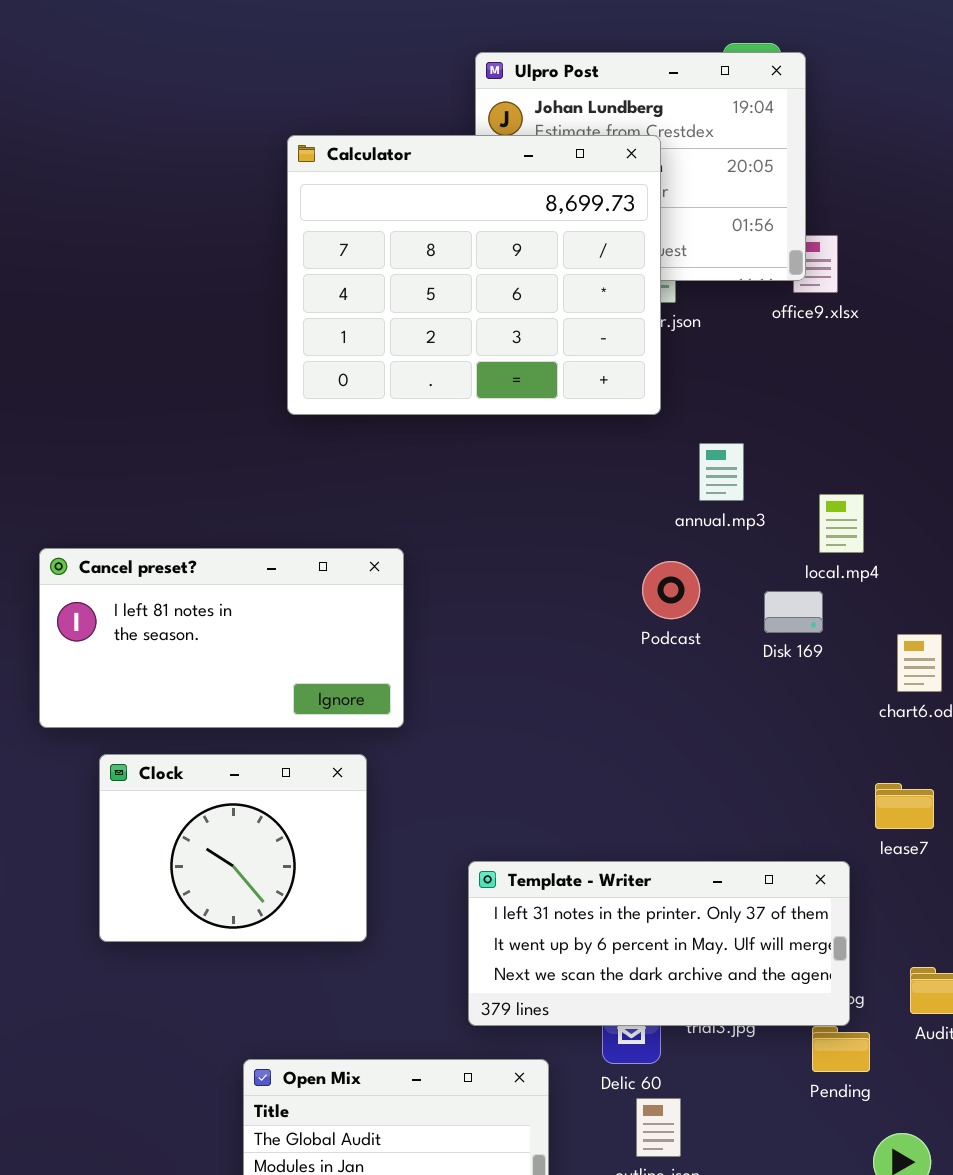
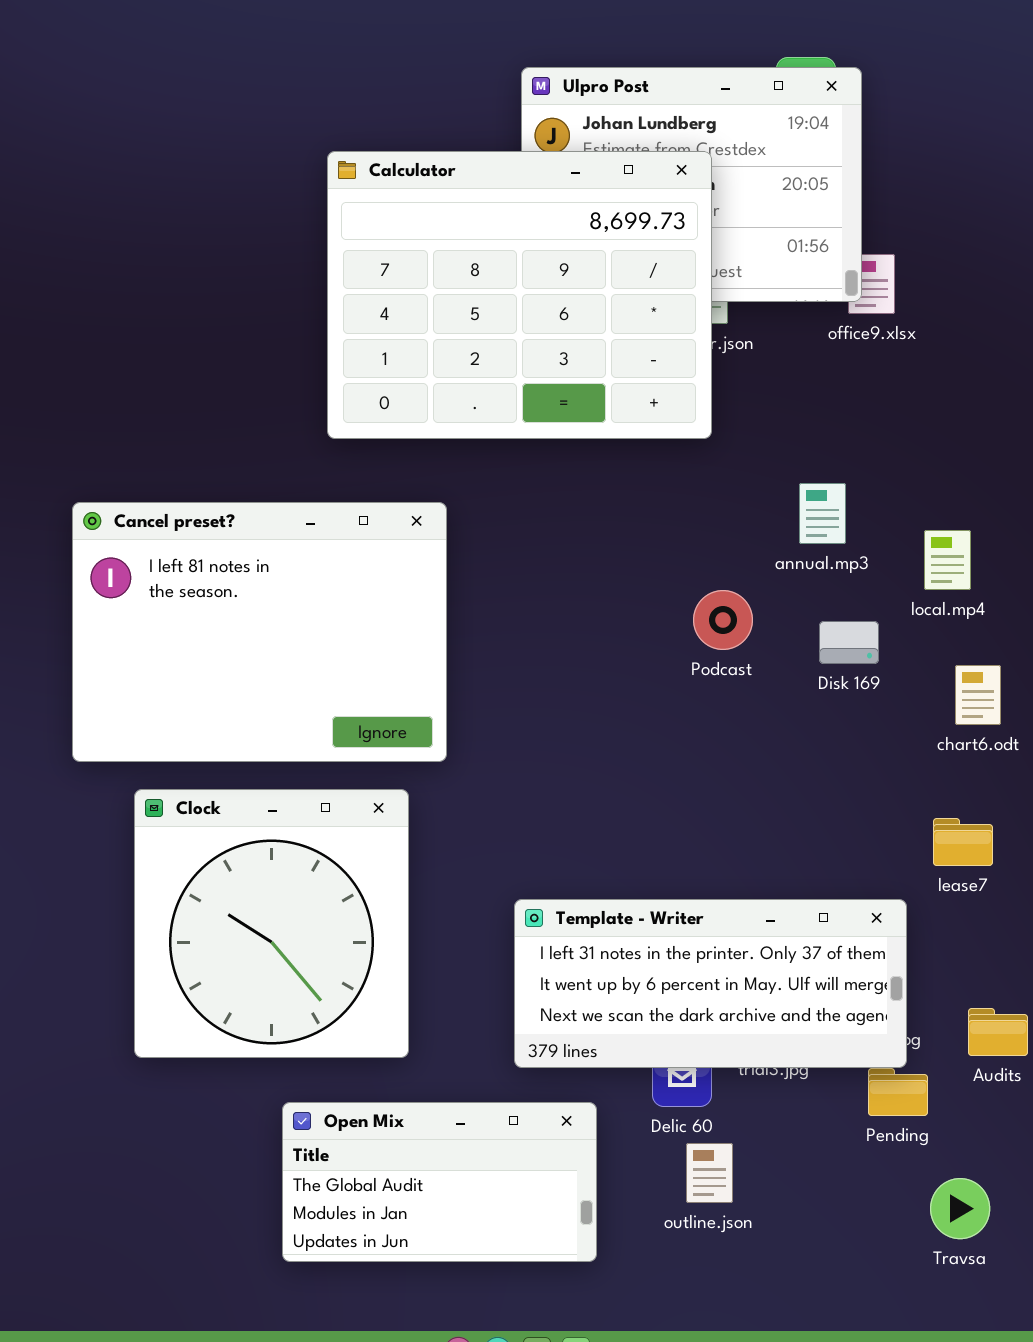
annual.mp3: [699,443,744,501] -> [799,483,846,544], moved
local.mp4: [819,494,864,553] -> [924,530,971,590], moved
Cancel preset?: [39,548,404,728] -> [72,502,447,762], resized
Clock: [99,754,367,942] -> [134,789,409,1058], resized

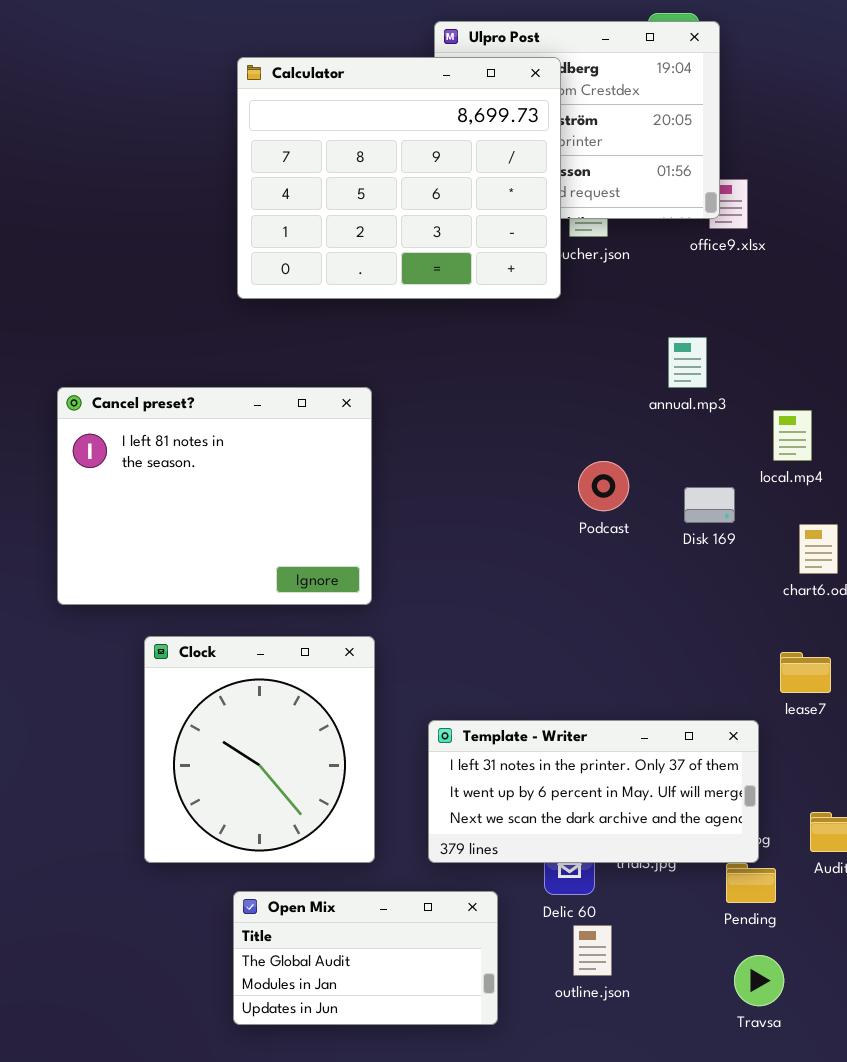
Calculator: [327,151,712,439] -> [237,57,561,299], moved
annual.mp3: [799,483,846,544] -> [668,337,707,388], moved
Clock: [134,789,409,1058] -> [144,636,375,863], moved
Travsa: [930,1178,990,1239] -> [734,955,784,1006], moved

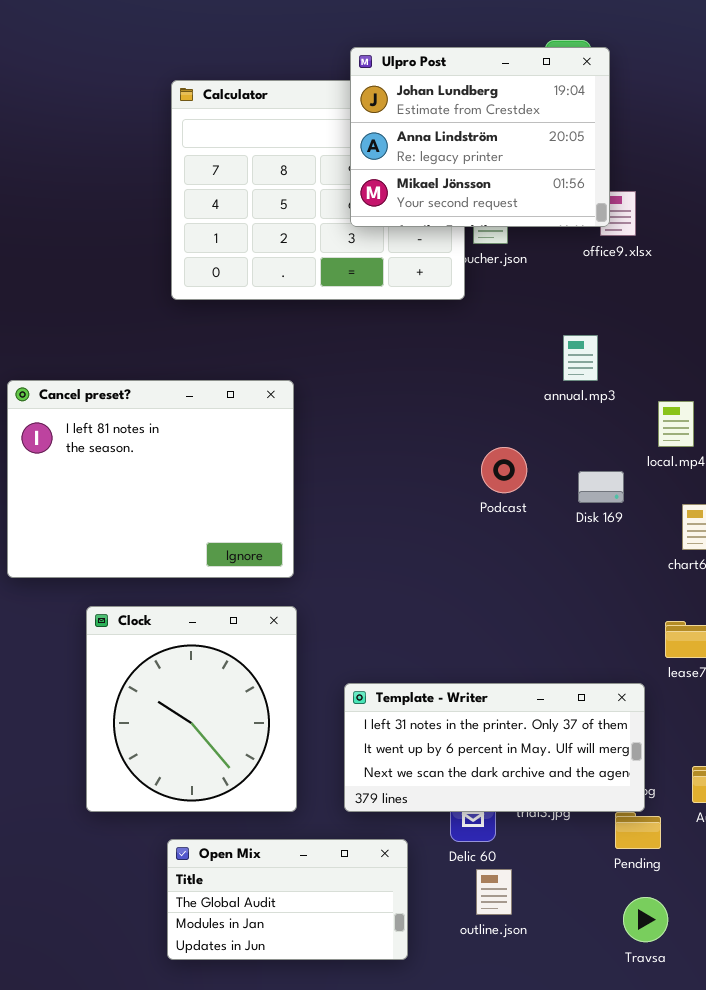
Ulpro Post: [434,21,720,219] -> [350,47,610,227], raised

